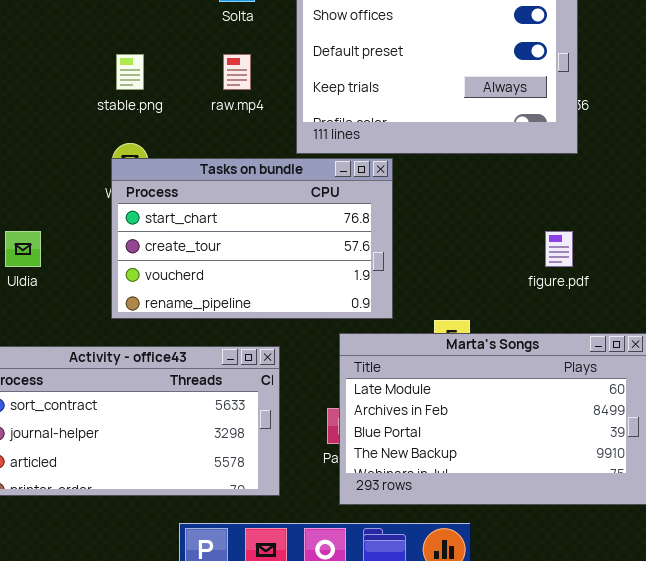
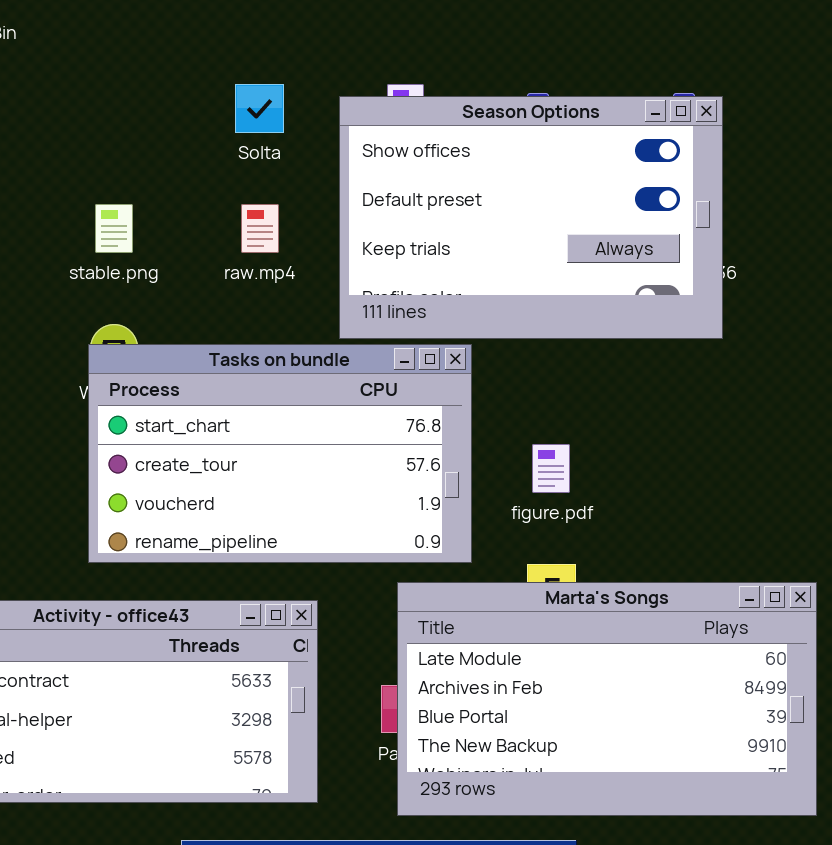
figure.pdf: [545,231,573,267] -> [532,444,570,493], moved

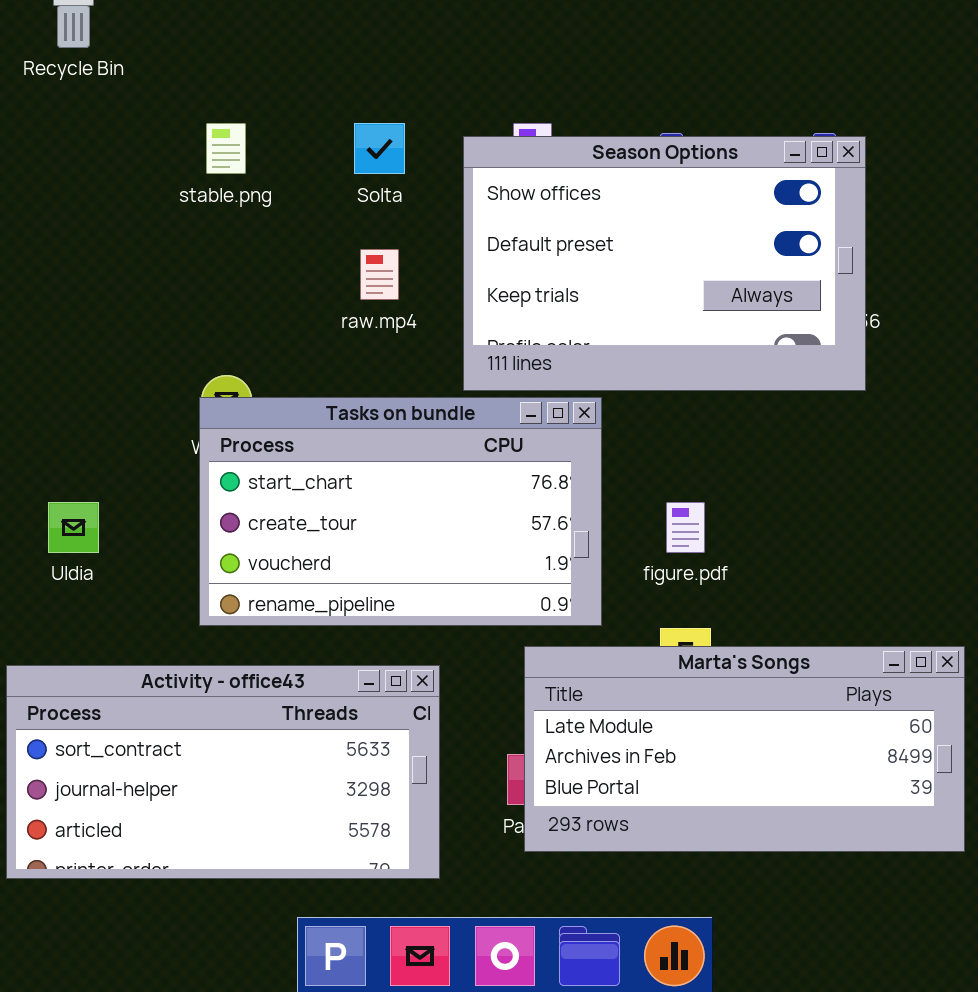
stable.png: [95,204,133,253] -> [206,123,246,174], moved
Marta's Songs: [397,582,817,816] -> [524,646,965,852], resized

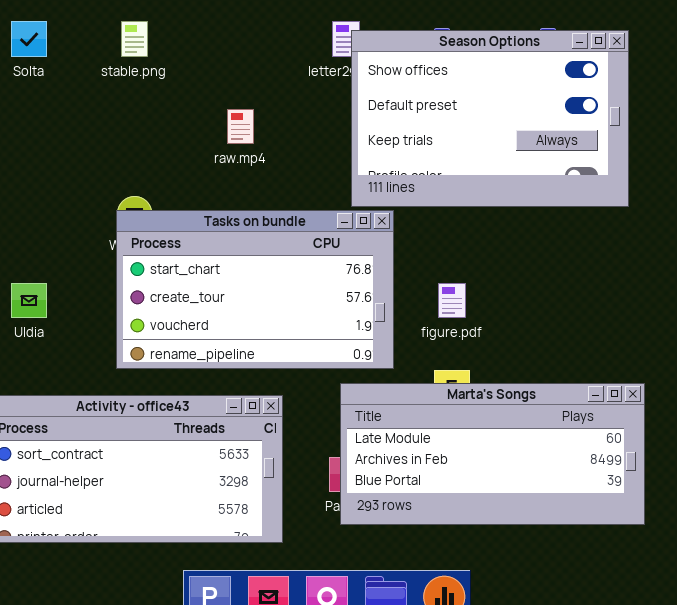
Solta: [354,123,405,174] -> [11,21,47,57], moved
Season Options: [463,136,866,391] -> [351,30,629,207], moved

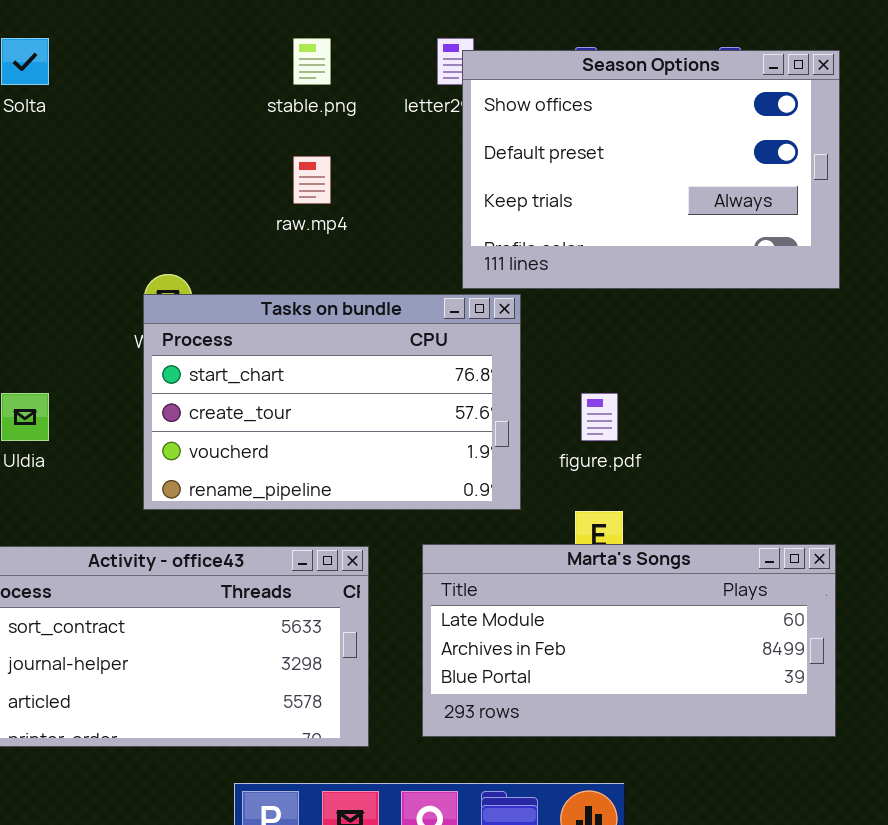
stable.png: [121,21,148,57] -> [293,38,331,85], moved
Marta's Songs: [340,383,645,525] -> [422,544,836,737], moved

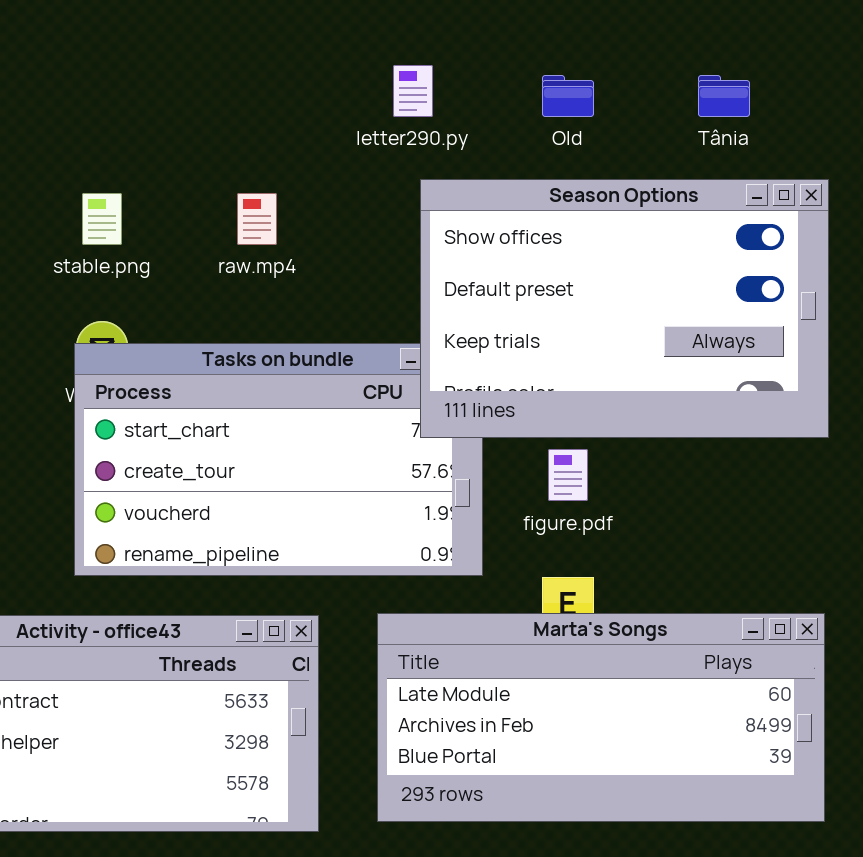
stable.png: [293,38,331,85] -> [82,193,122,245], moved
Season Options: [462,50,840,289] -> [420,179,829,438], moved

